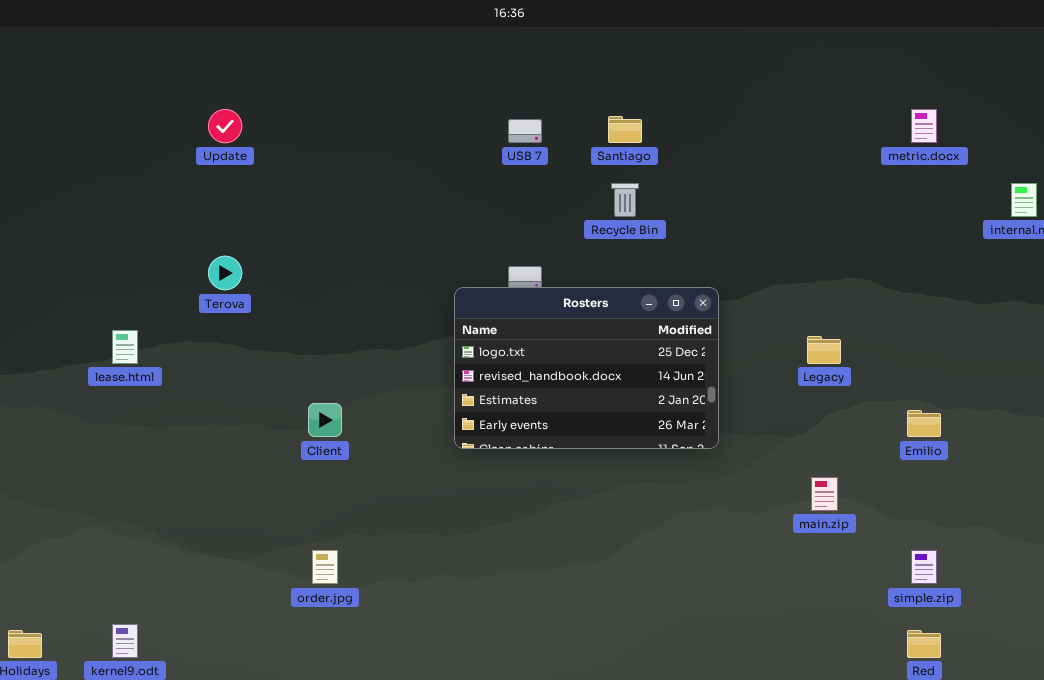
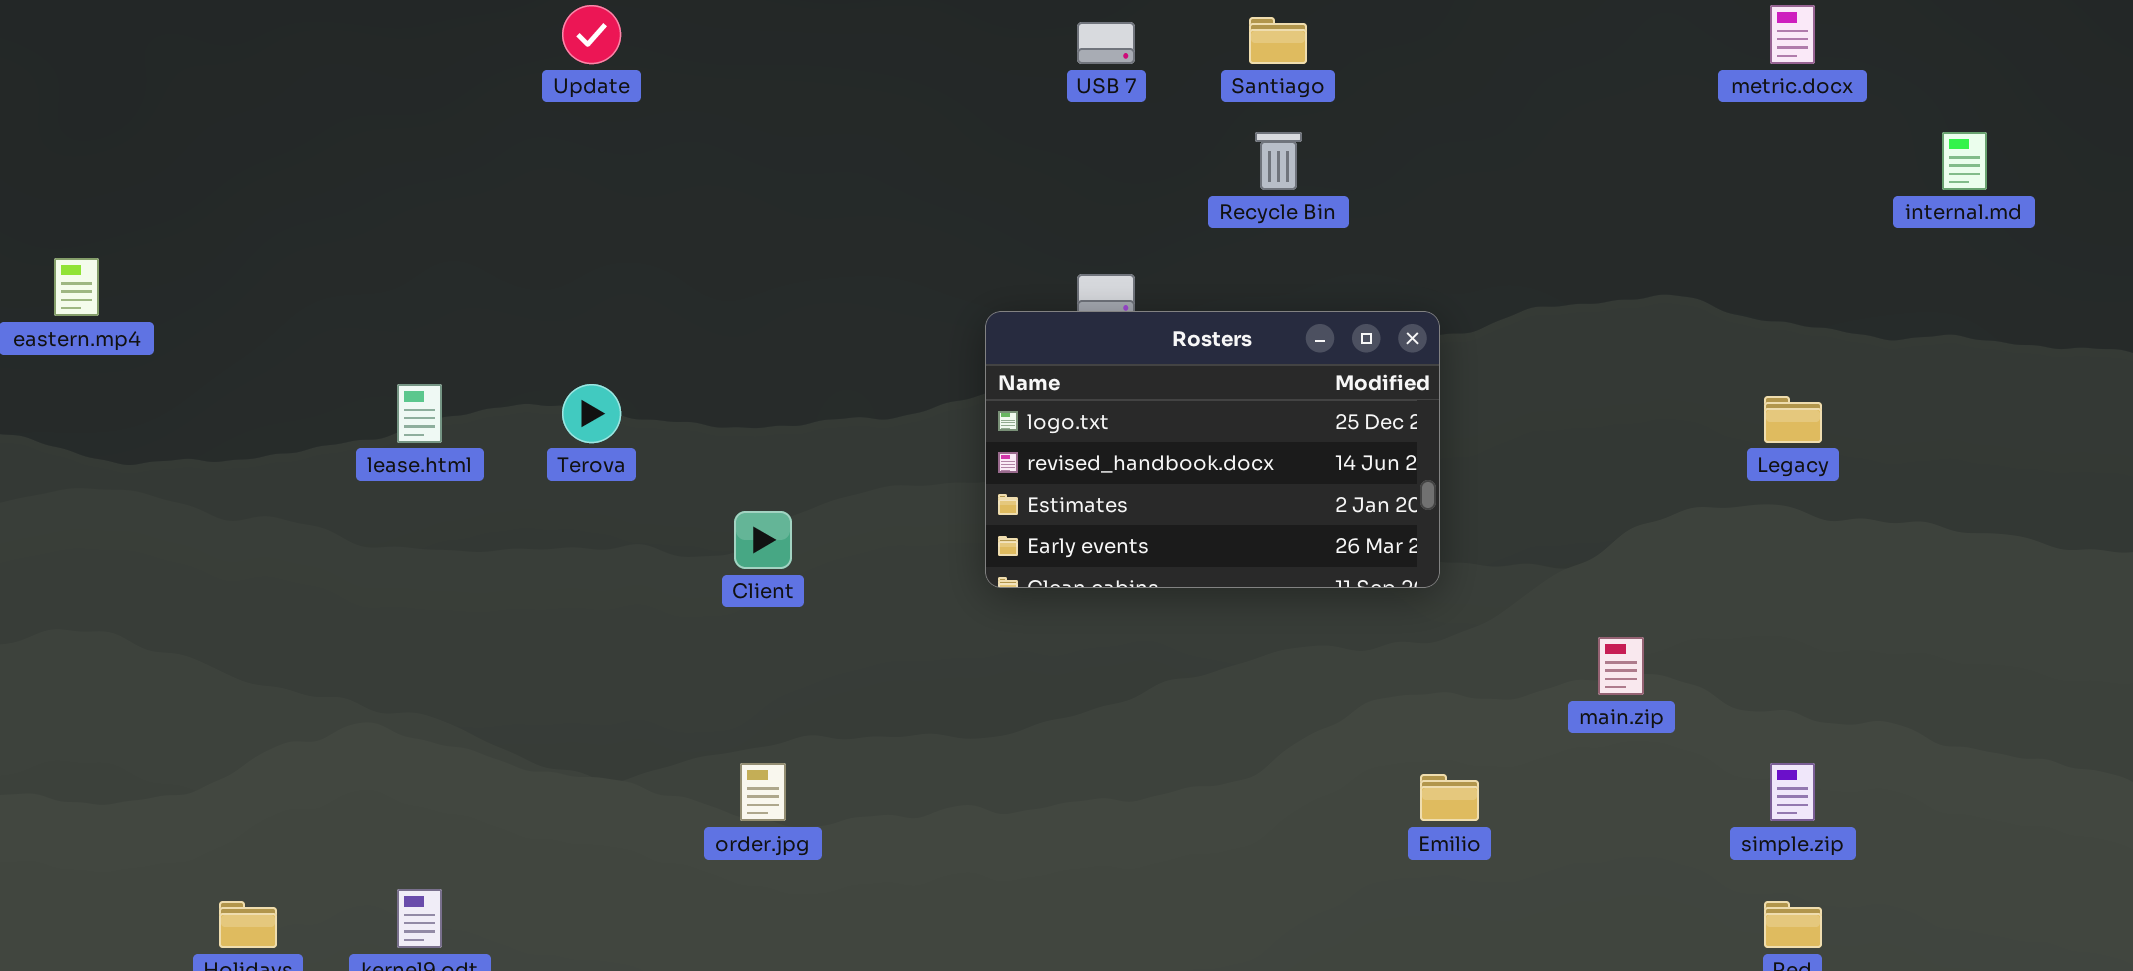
Terova: [208,256,242,290] -> [562,384,621,443], moved
Legacy: [807,336,841,364] -> [1764,396,1822,443], moved
Emilio: [907,410,941,437] -> [1420,774,1479,821], moved

